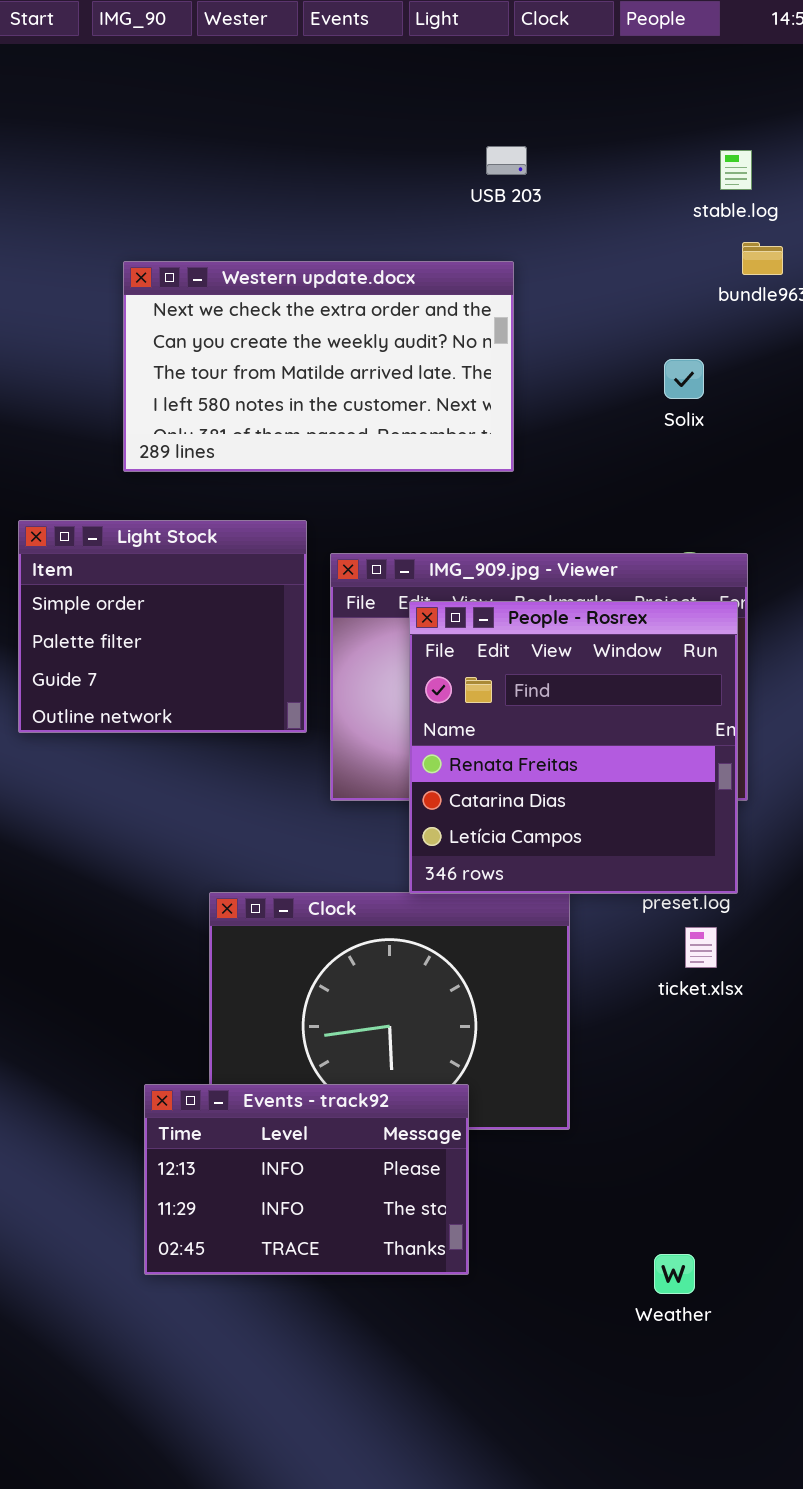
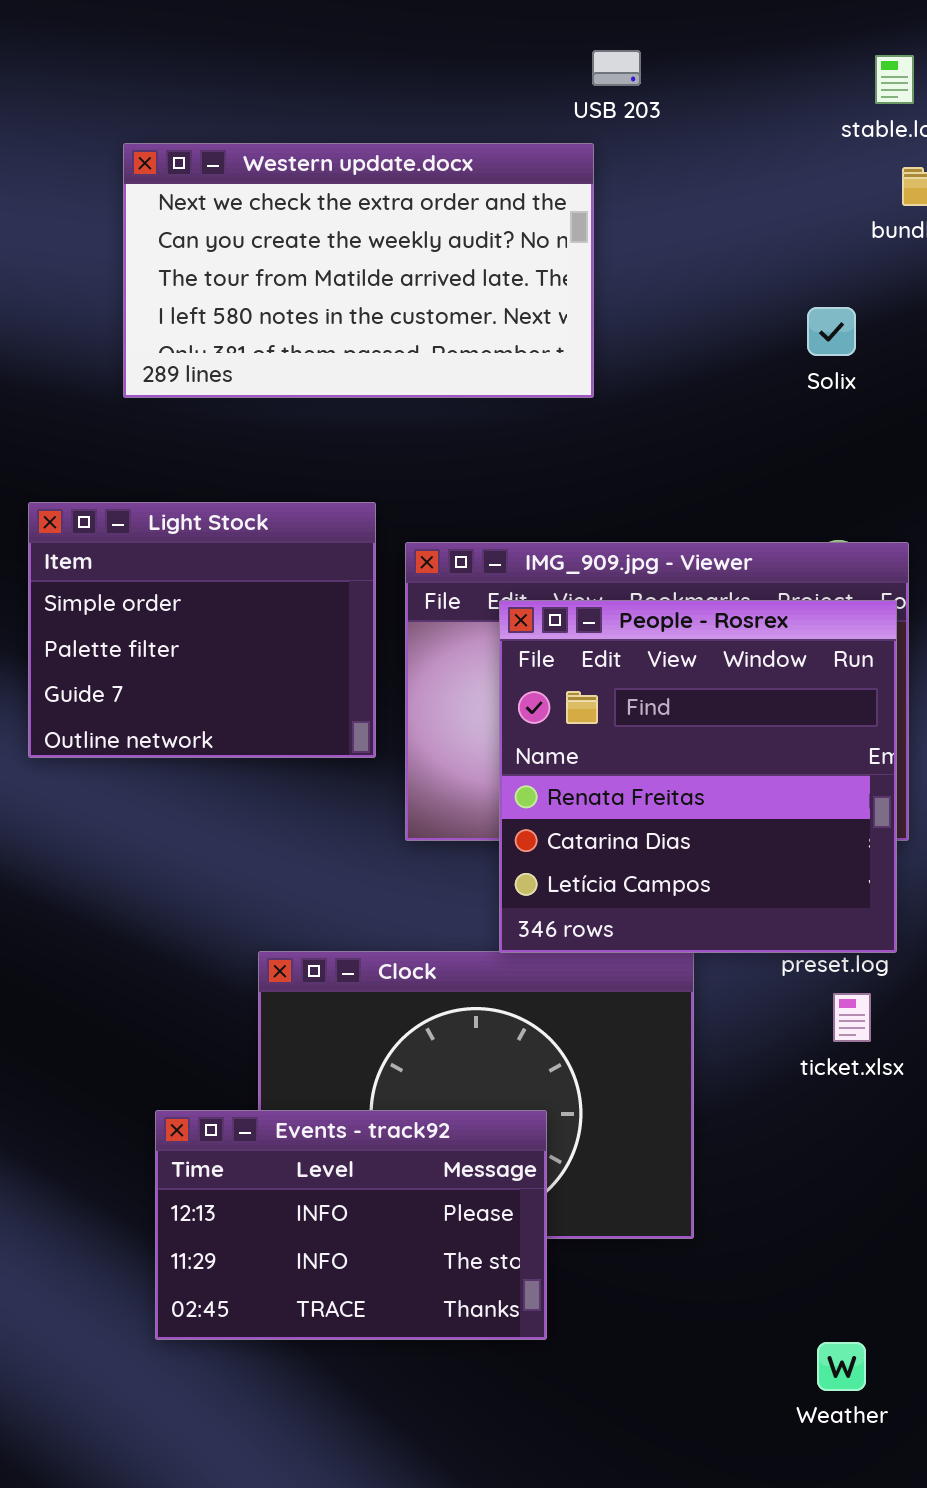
Western update.docx: [123,261,514,472] -> [123,143,594,398], moved
Events - track92: [144,1084,469,1275] -> [155,1110,547,1340], moved
Weather: [654,1254,695,1294] -> [817,1342,866,1391], moved

